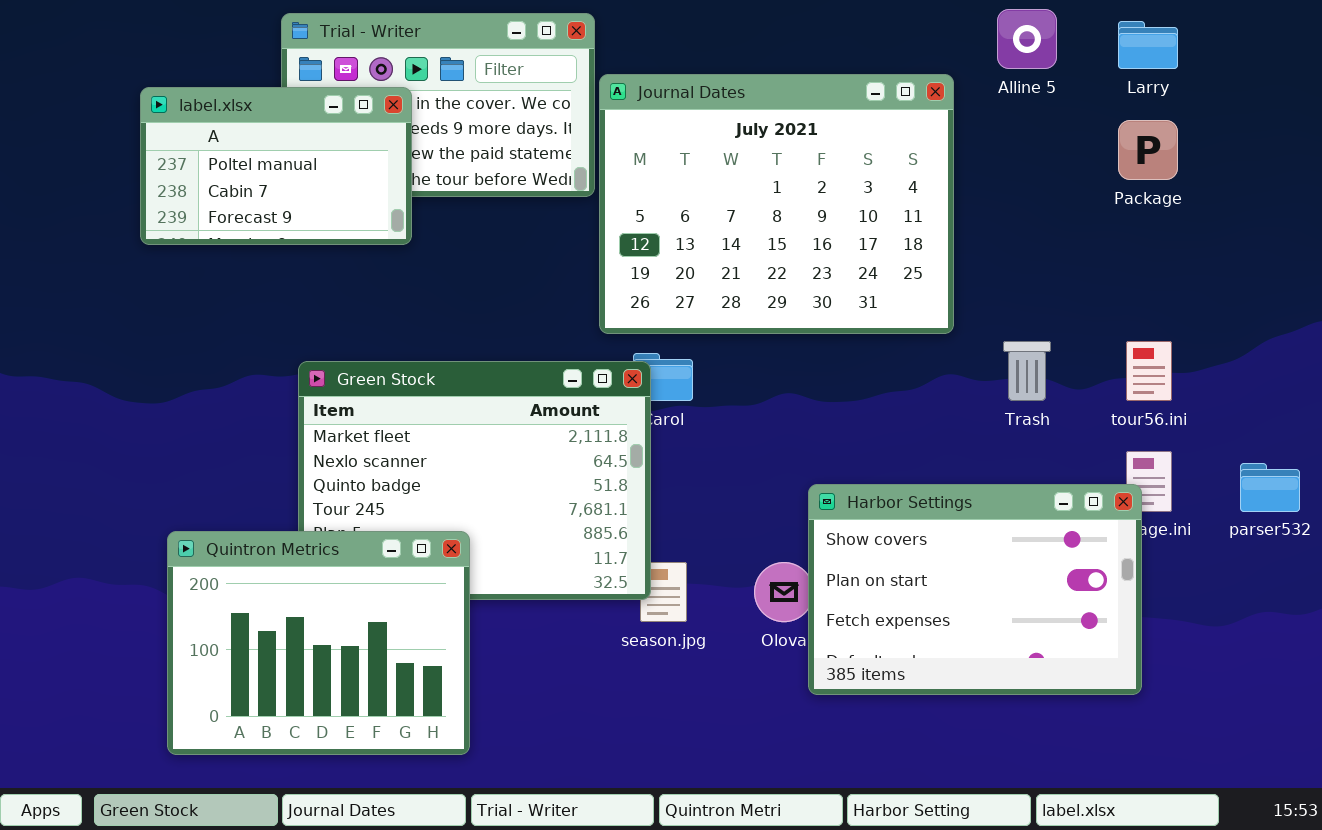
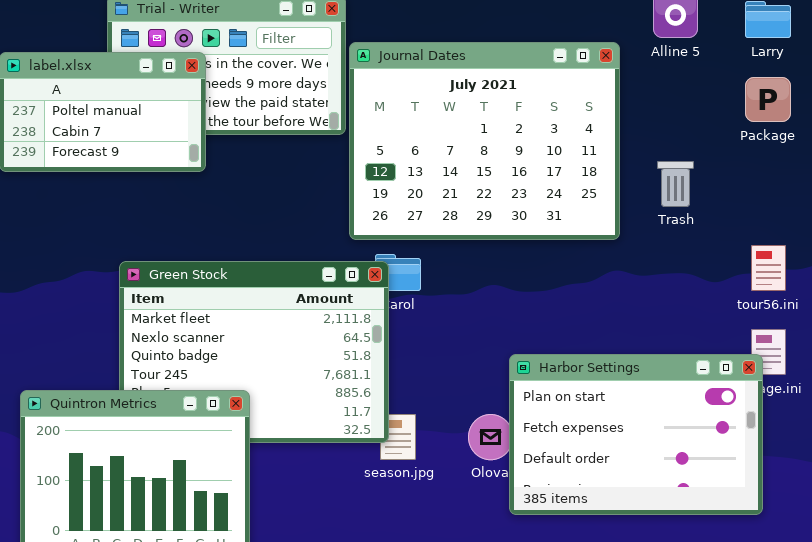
Trash: [1003,341,1051,401] -> [657,161,694,207], moved
Harbor Settings: [808,484,1142,695] -> [509,354,763,515], scrolled down 1 row

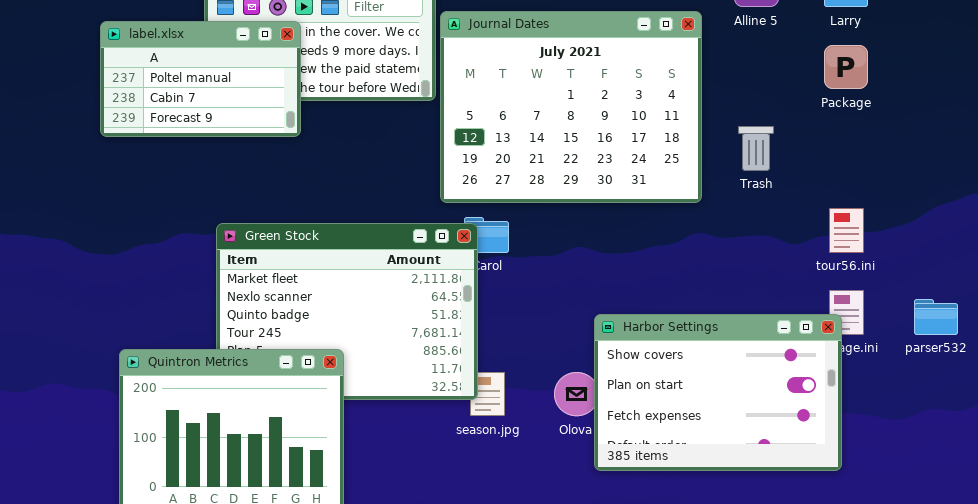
Harbor Settings: [509,354,763,515] -> [594,314,842,471], scrolled up 1 row

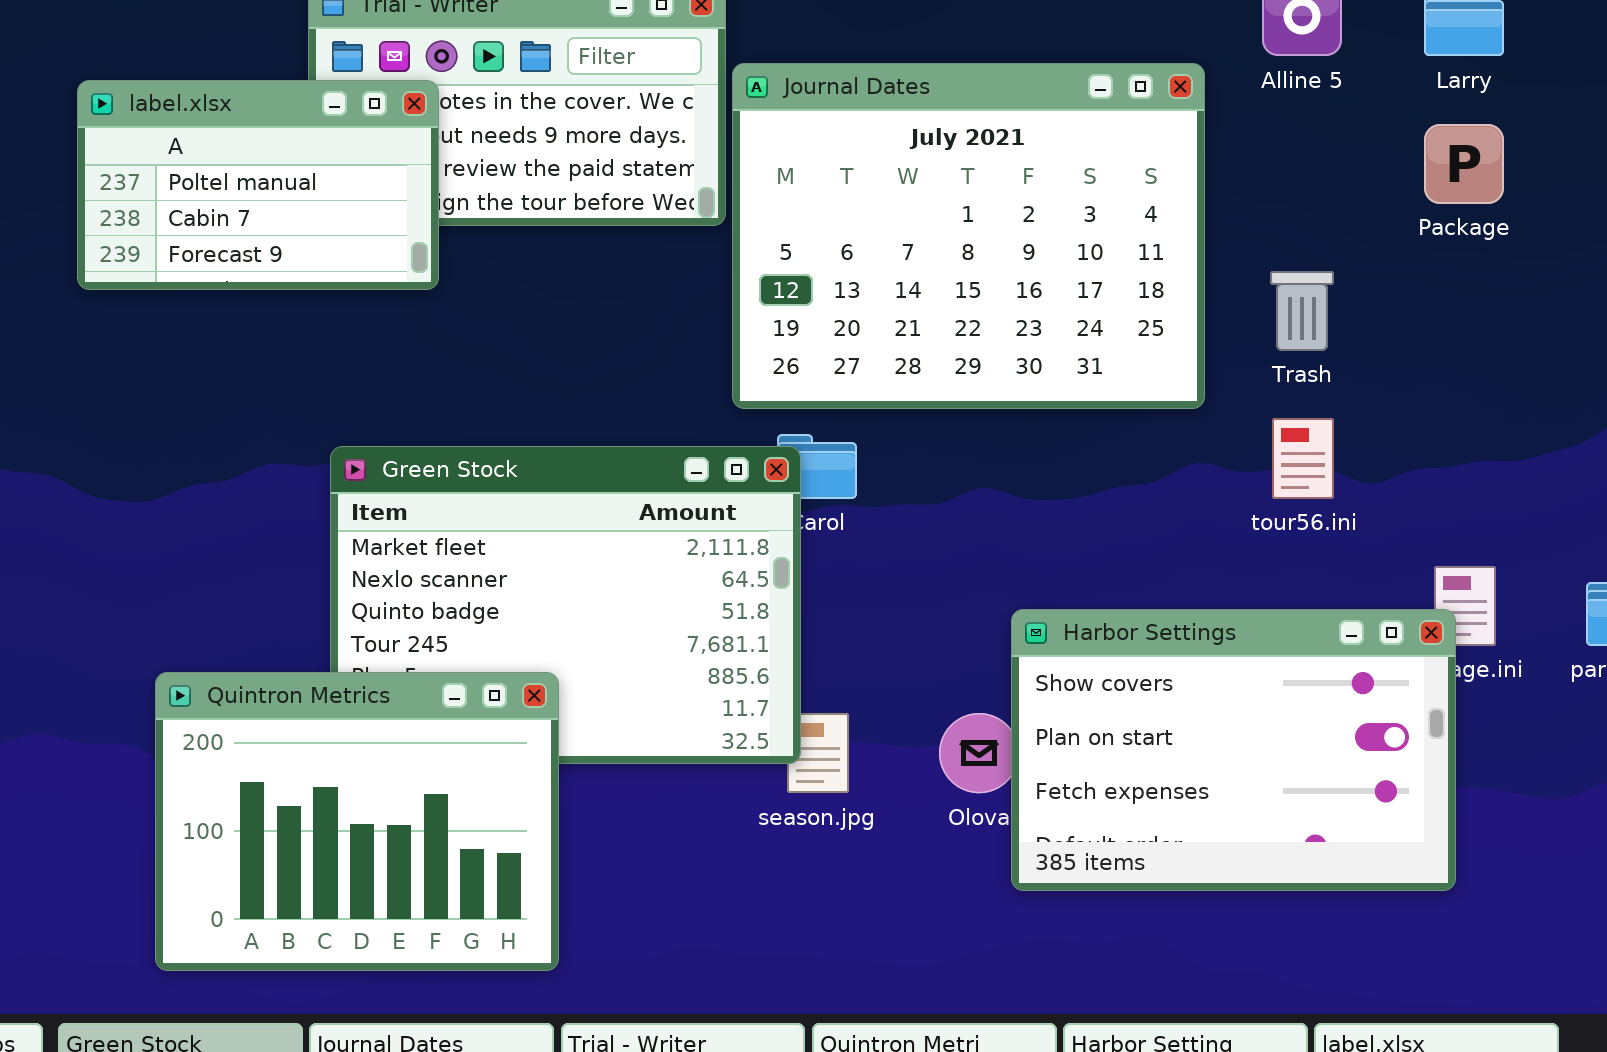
label.xlsx: [100,21,301,137] -> [77,80,439,290], moved
tour56.ini: [829,208,864,253] -> [1272,418,1334,499], moved

